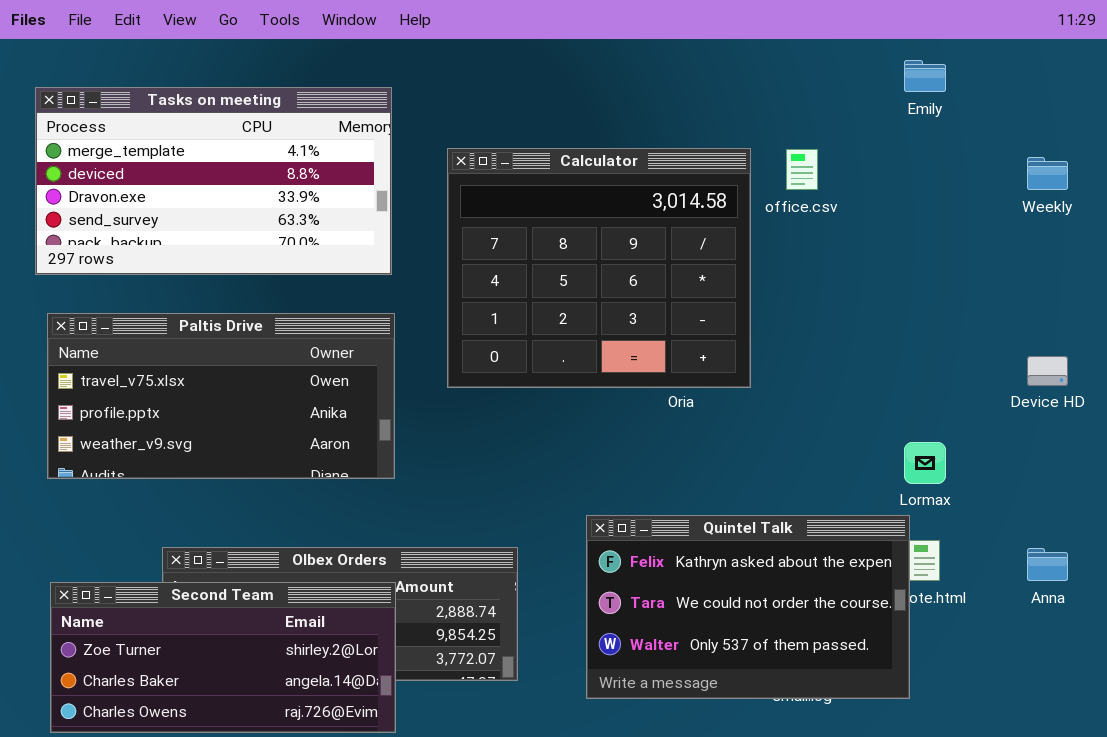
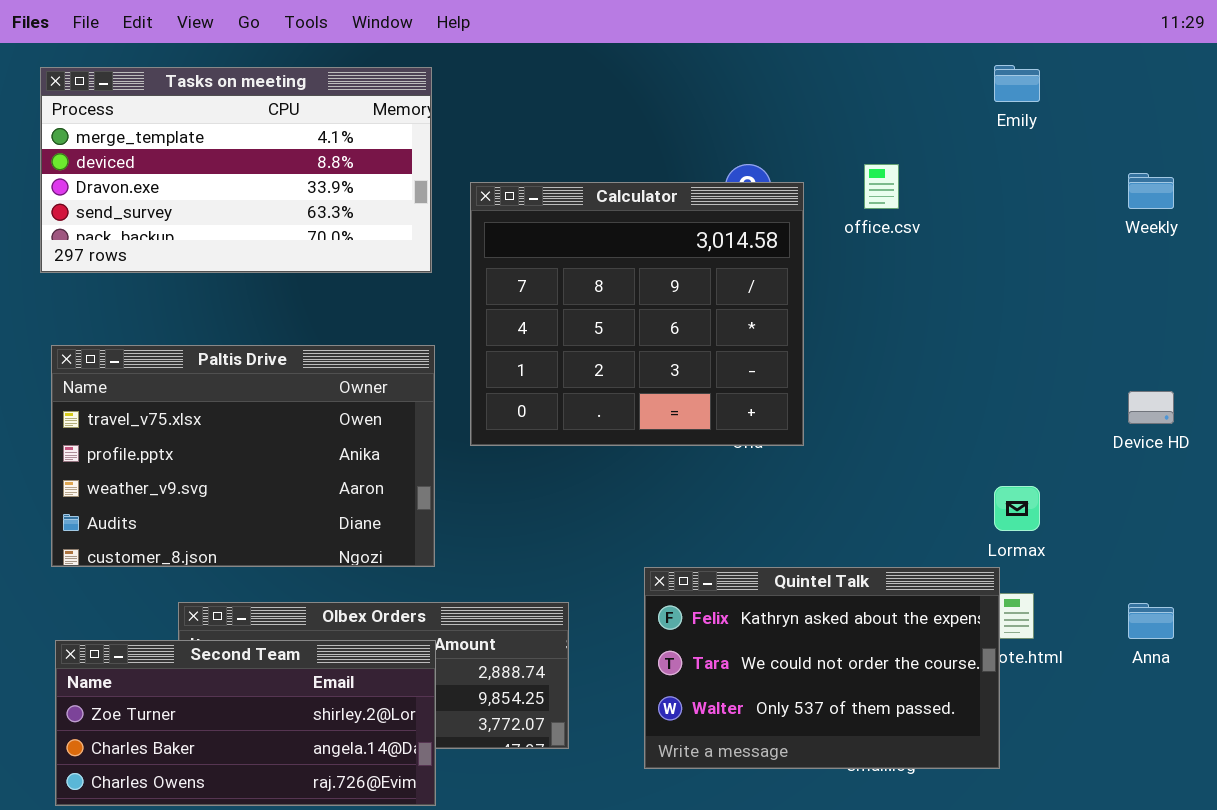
Tasks on meeting: [35,87,392,275] -> [40,67,432,273], moved
Calculator: [447,148,751,388] -> [470,182,804,446], moved
Paltis Drive: [47,313,395,479] -> [51,345,435,567], resized

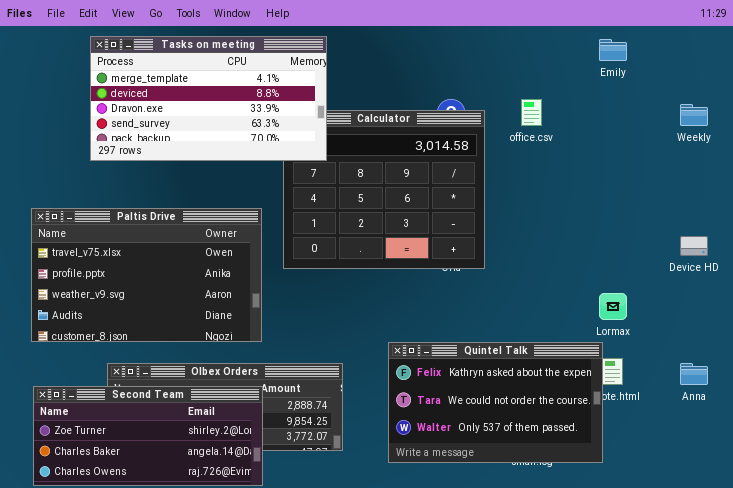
Tasks on meeting: [40,67,432,273] -> [90,36,327,161], moved

